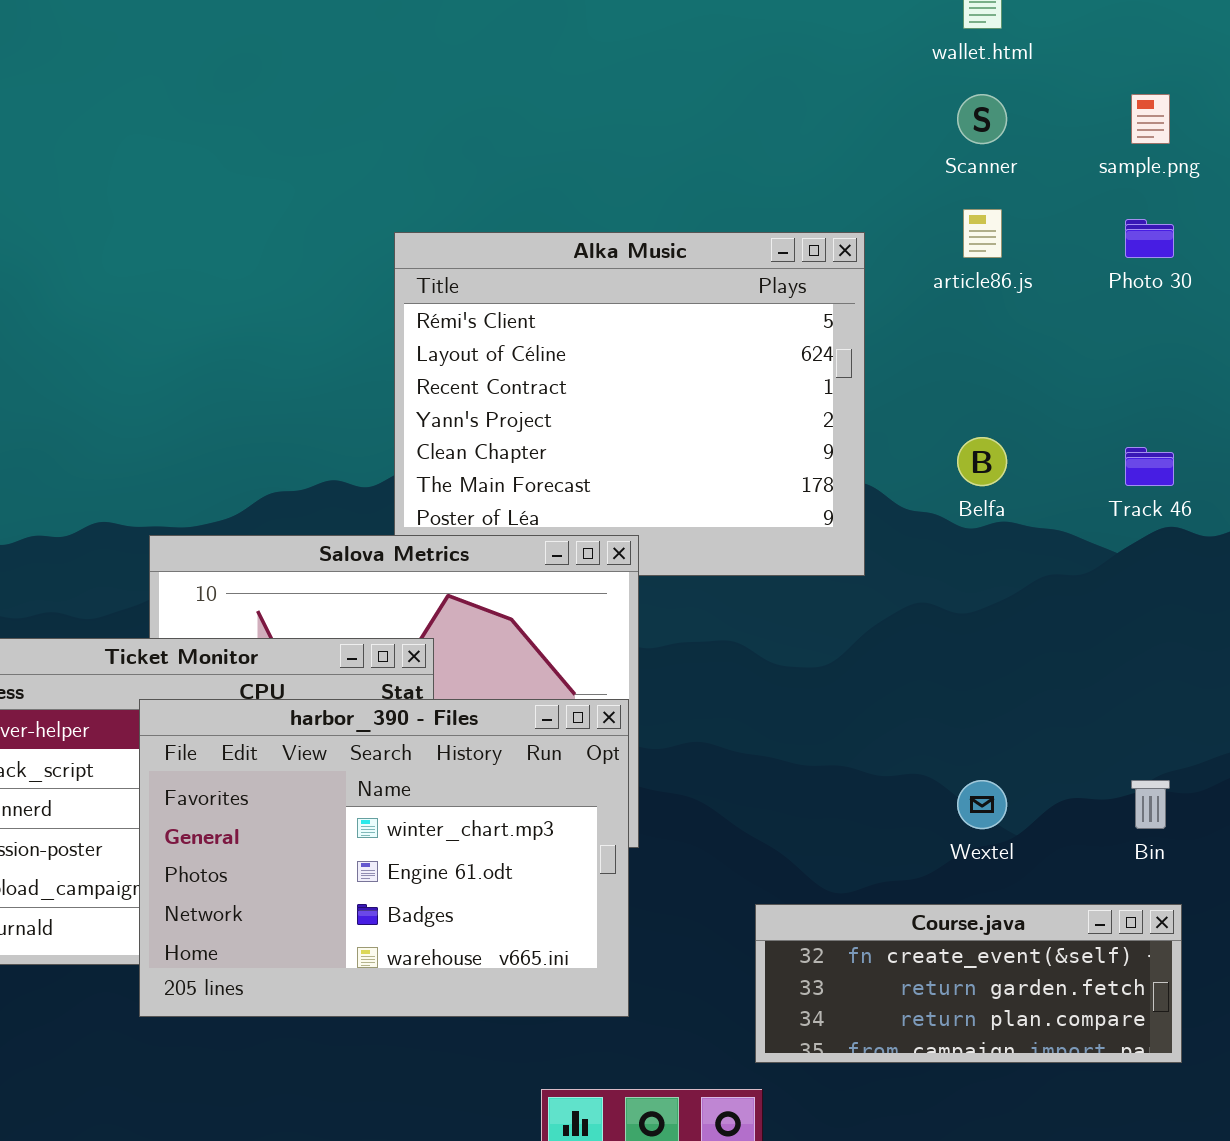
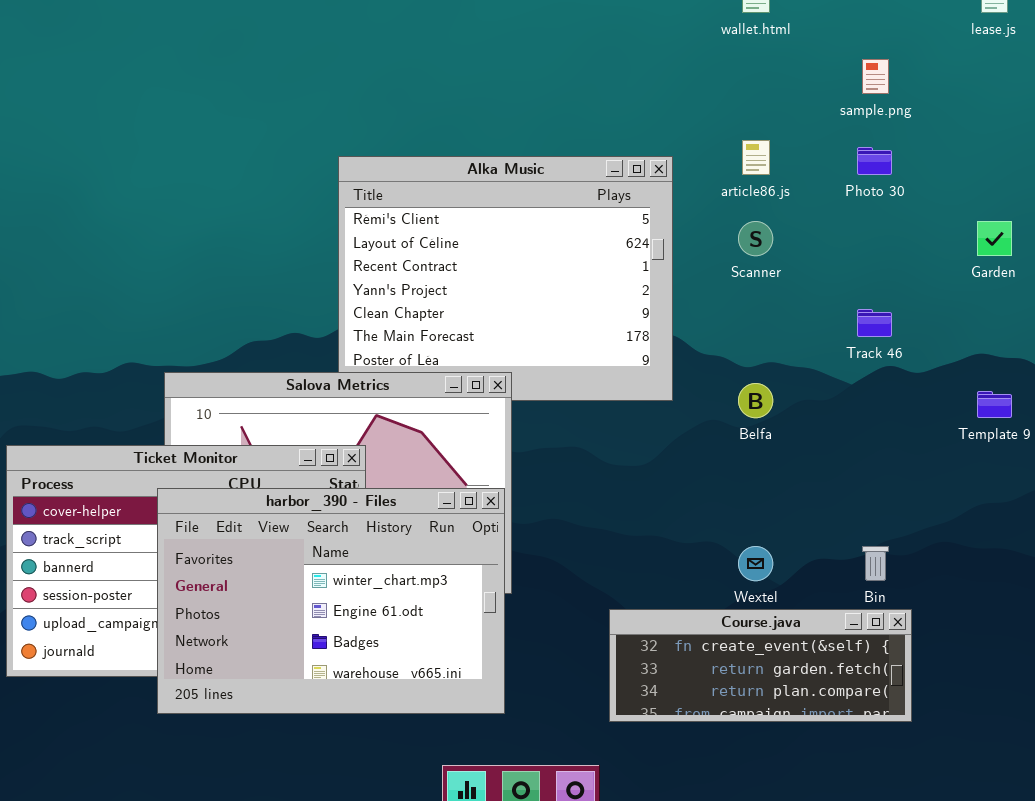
Scanner: [957,94,1007,144] -> [738,221,773,256], moved
Belfa: [957,437,1007,486] -> [738,383,773,418], moved
Course.java: [755,904,1182,1063] -> [609,609,912,722], moved

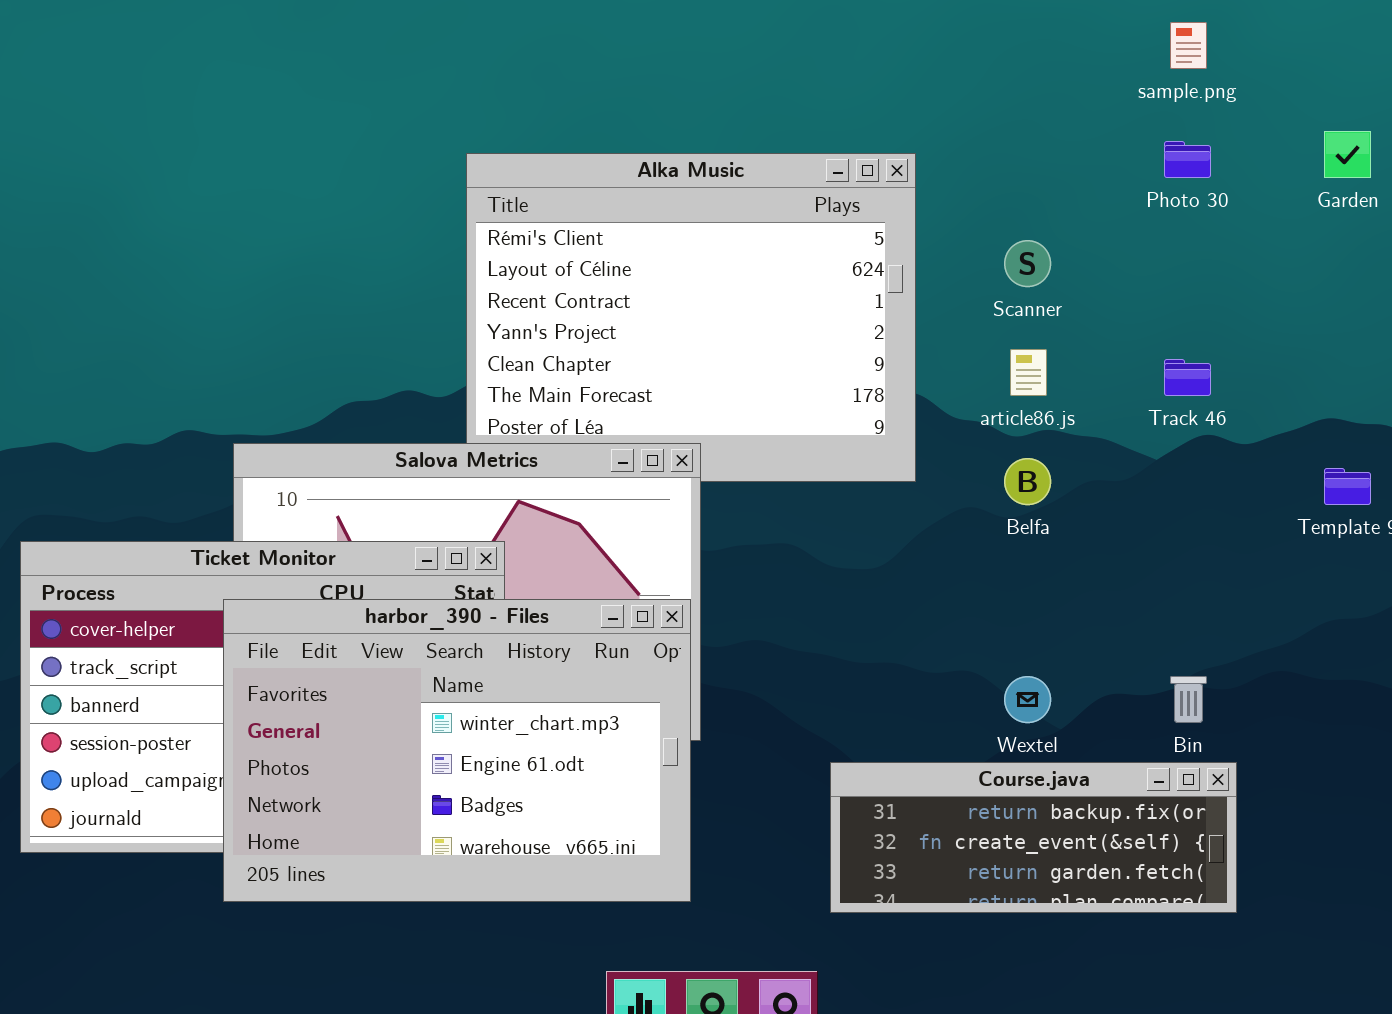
article86.js: [742,140,770,175] -> [1010,349,1047,396], moved
Garden: [977,221,1012,256] -> [1324,131,1371,178], moved
Course.java: [609,609,912,722] -> [830,762,1237,913], scrolled up 1 row

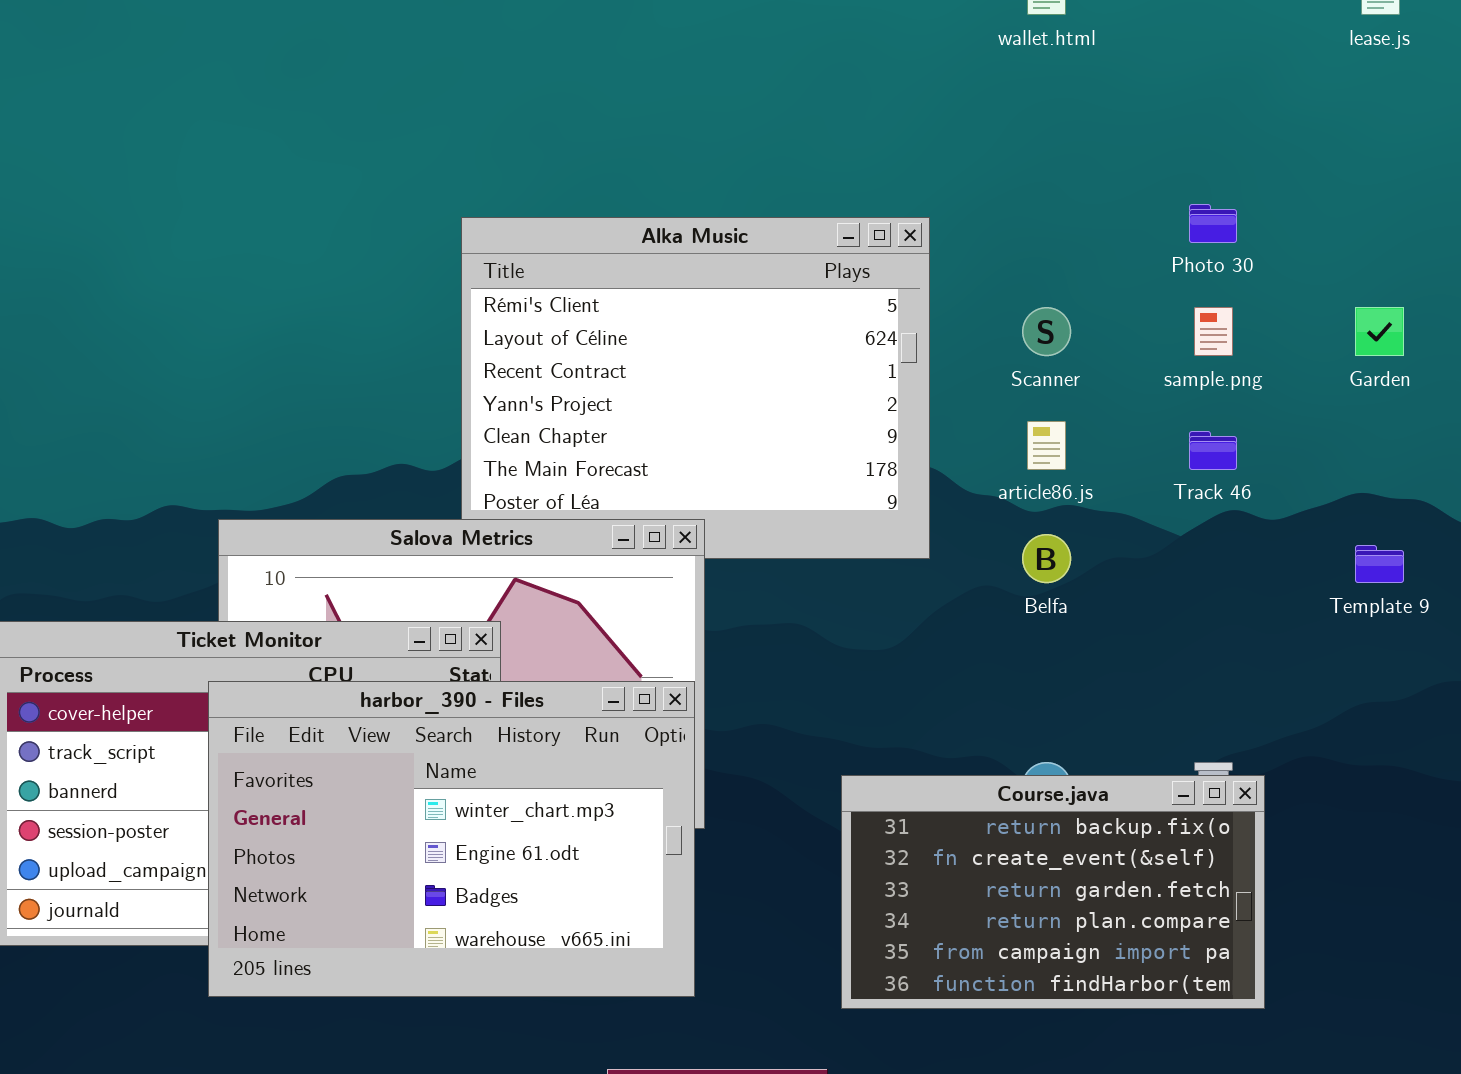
sample.png: [1170,22,1207,69] -> [1194,307,1233,356], moved
Garden: [1324,131,1371,178] -> [1355,307,1404,356], moved
Course.java: [830,762,1237,913] -> [841,775,1265,1009], resized

